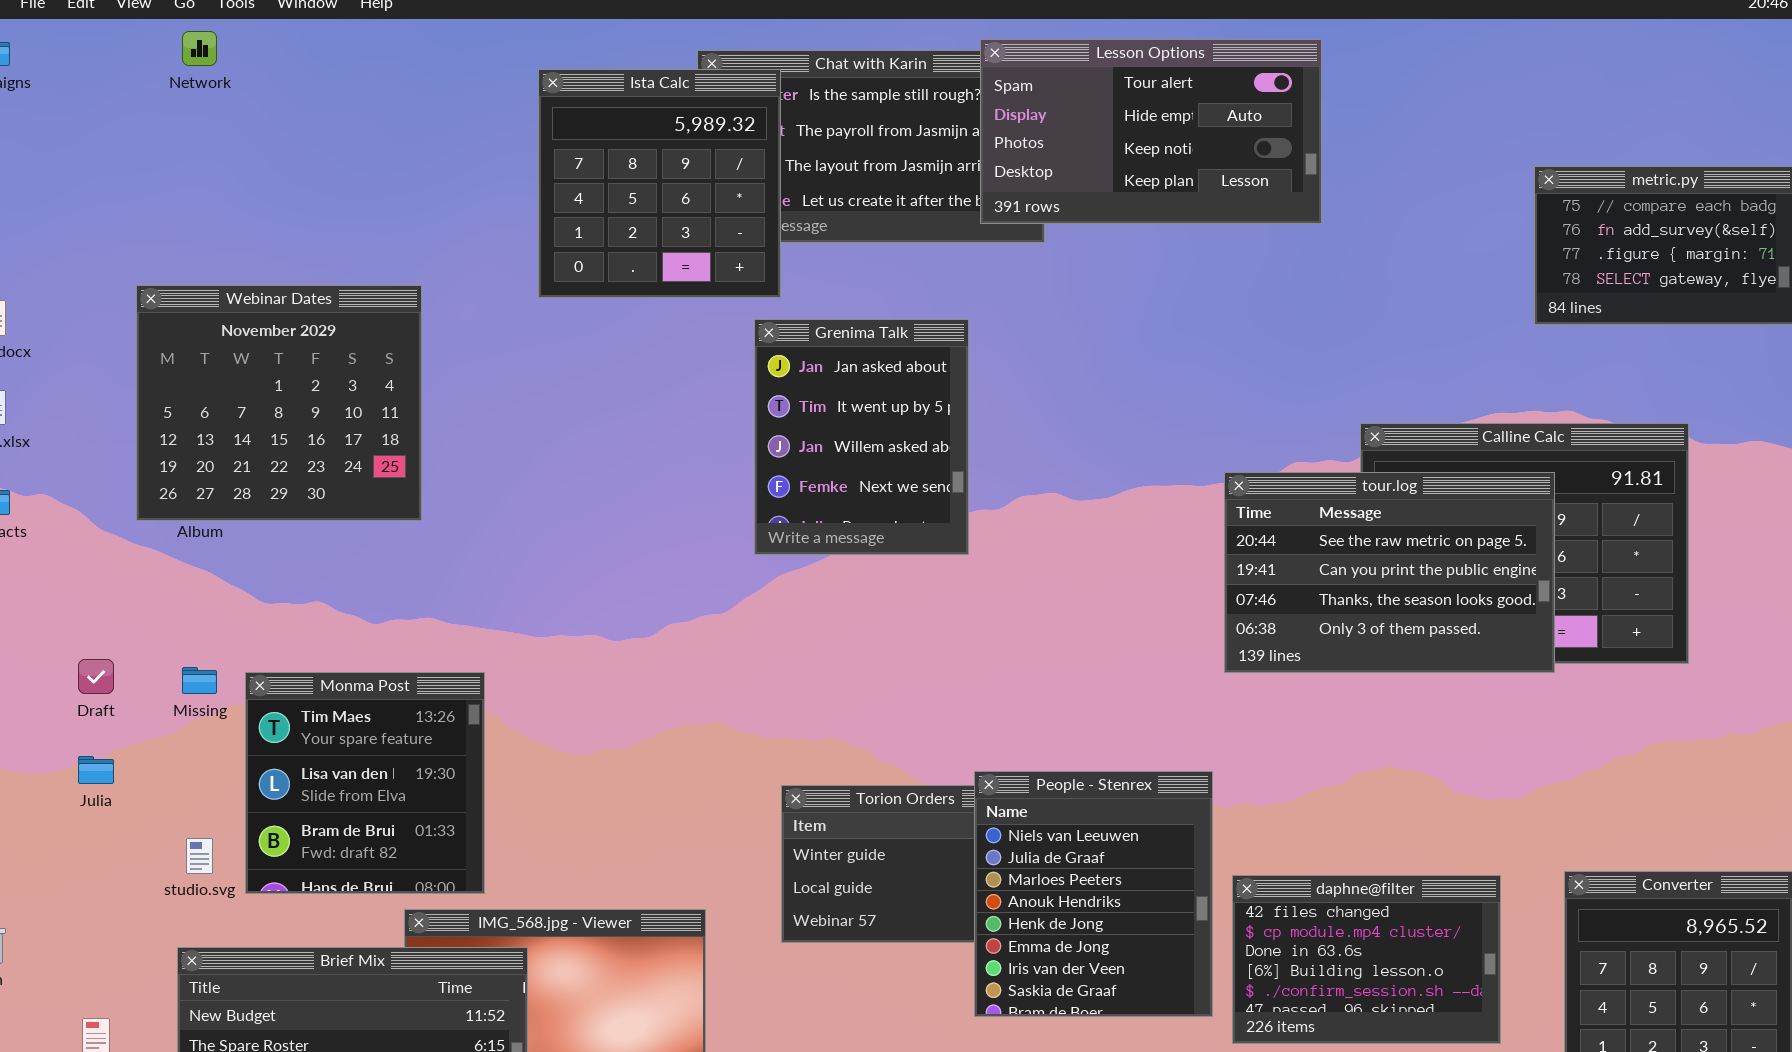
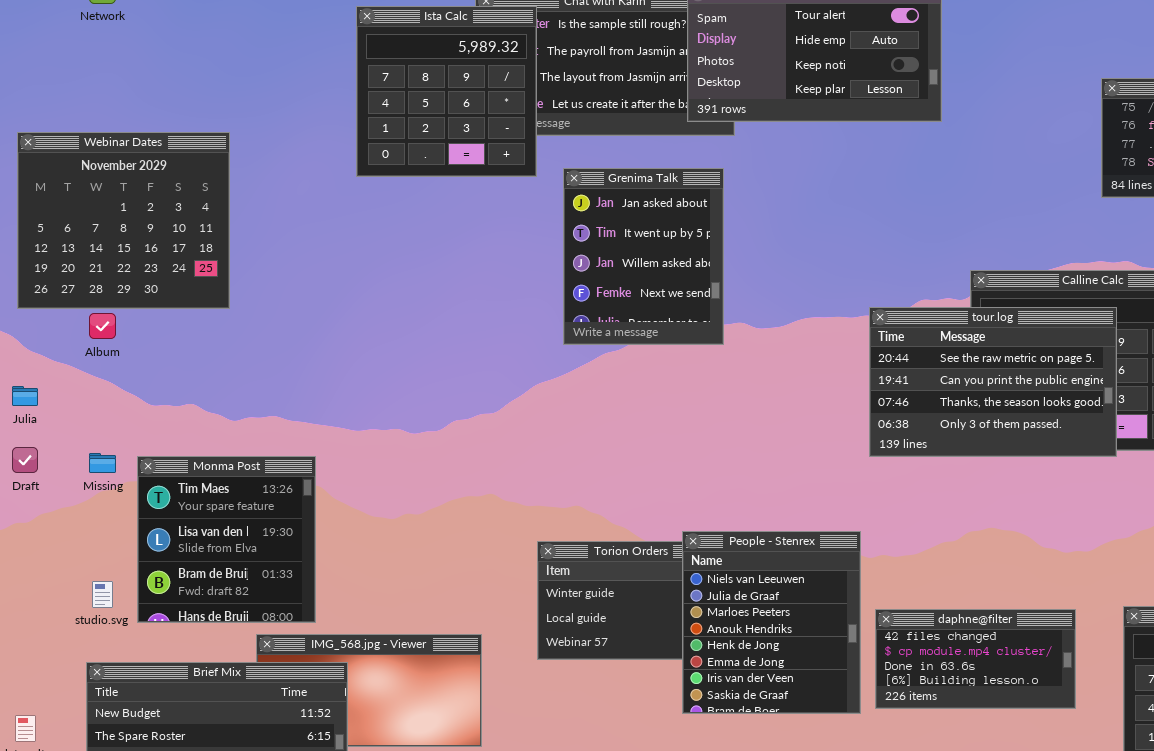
Webinar Dates: [136,285,422,521] -> [17,132,230,309], moved
Grenima Talk: [754,319,969,555] -> [563,168,724,345], moved
Julia: [78,756,114,784] -> [12,386,38,406], moved
daphne@filter: [1232,875,1501,1044] -> [875,609,1076,709], resized

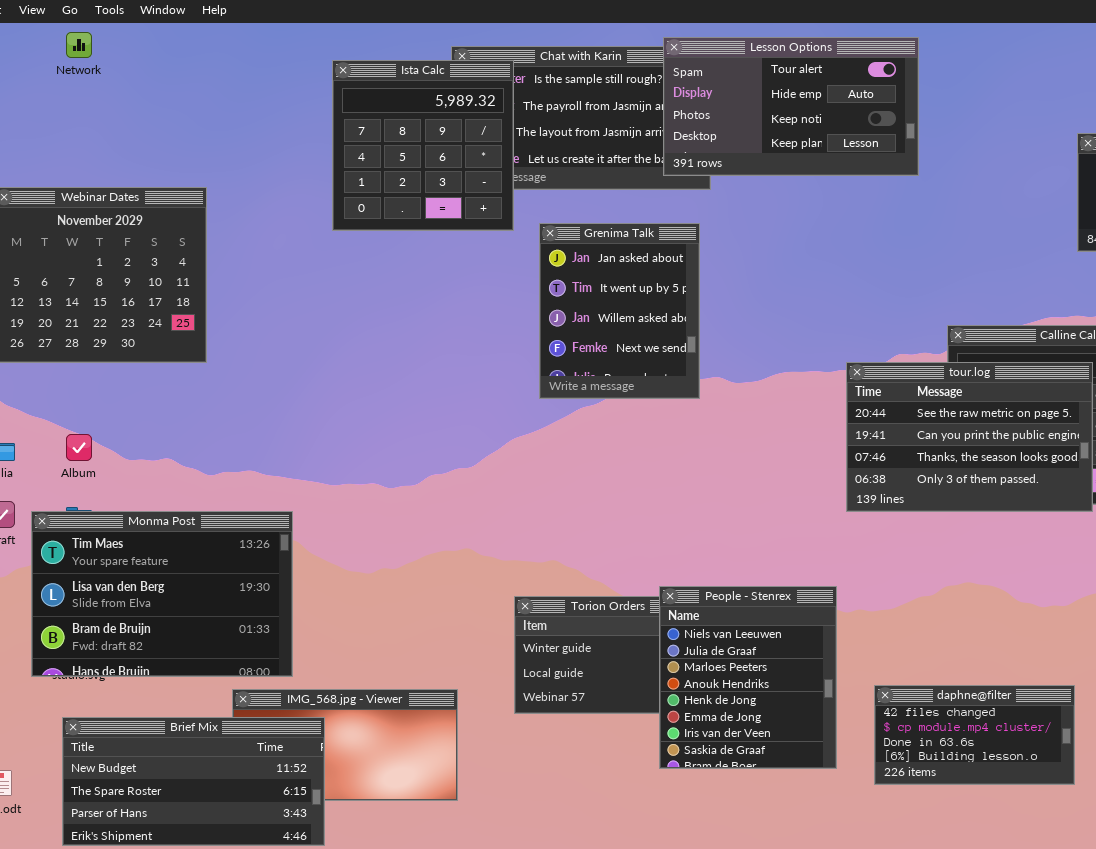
Album: [89,313,116,339] -> [66,434,92,461], moved
Monma Post: [137,456,316,623] -> [31,511,293,677], resized
daphne@filter: [875,609,1076,709] -> [874,685,1075,785], moved

